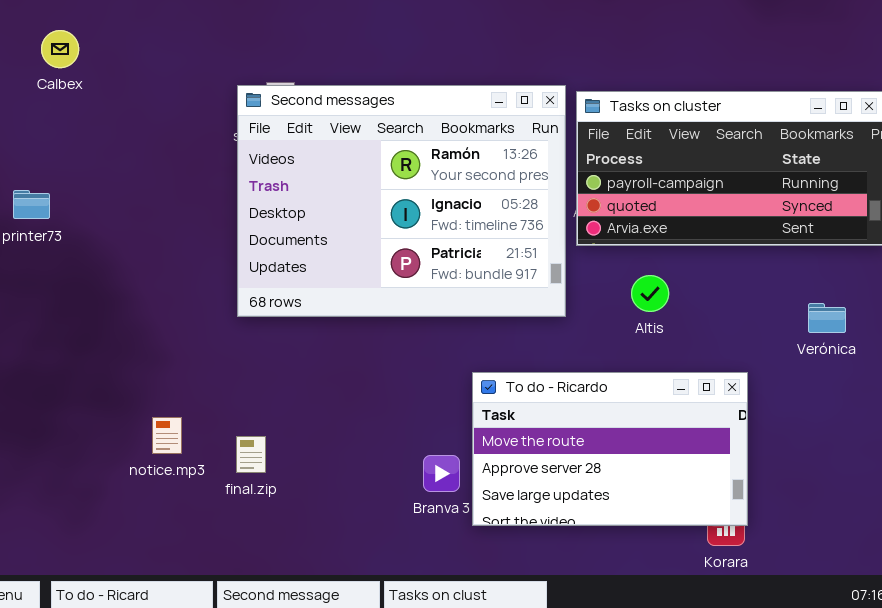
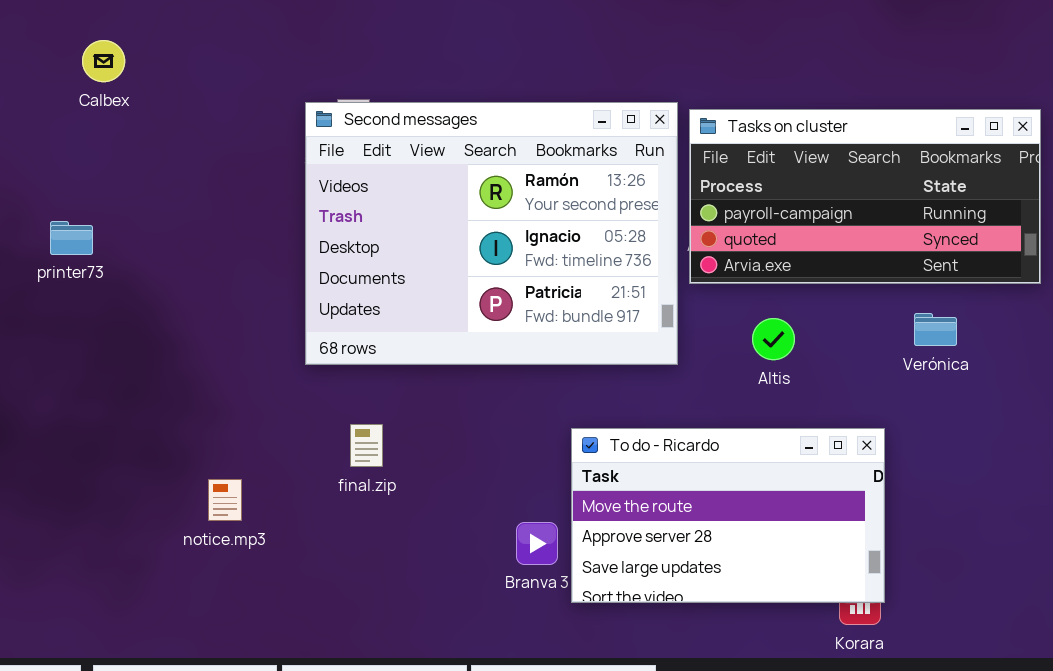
Verónica: [808,303,846,333] -> [914,313,957,346], moved
final.zip: [236,436,266,473] -> [350,424,383,467], moved

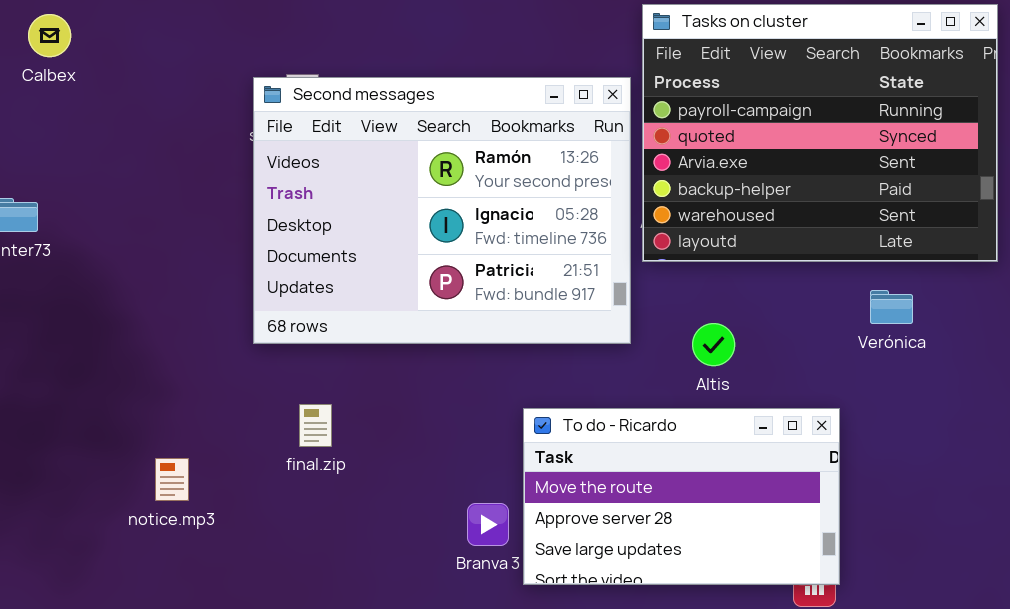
Tasks on cluster: [689,109,1041,284] -> [642,4,998,262], resized
Altis: [752,318,795,360] -> [692,323,735,366], moved

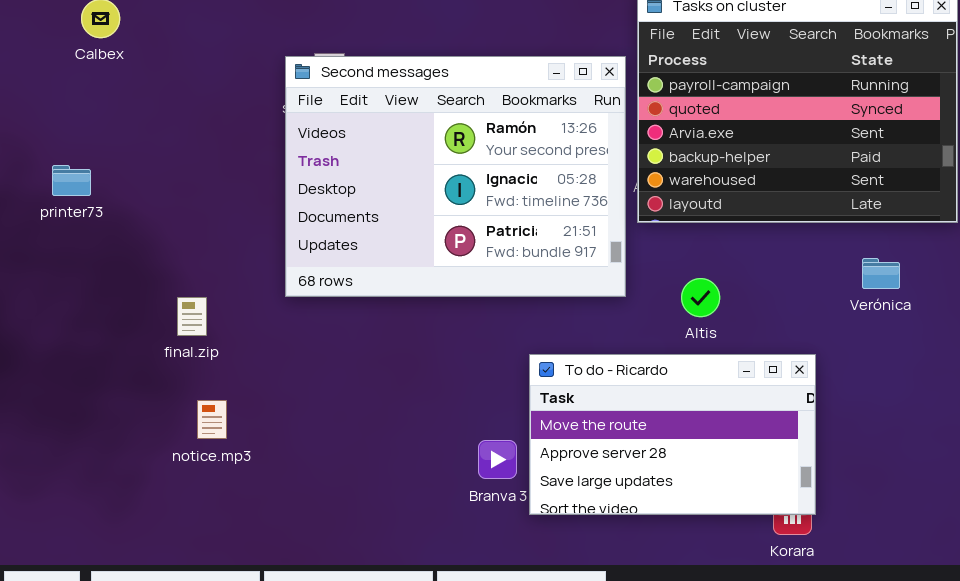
Verónica: [870,290,913,324] -> [862,258,900,289], moved
final.zip: [299,404,332,447] -> [177,297,207,336], moved

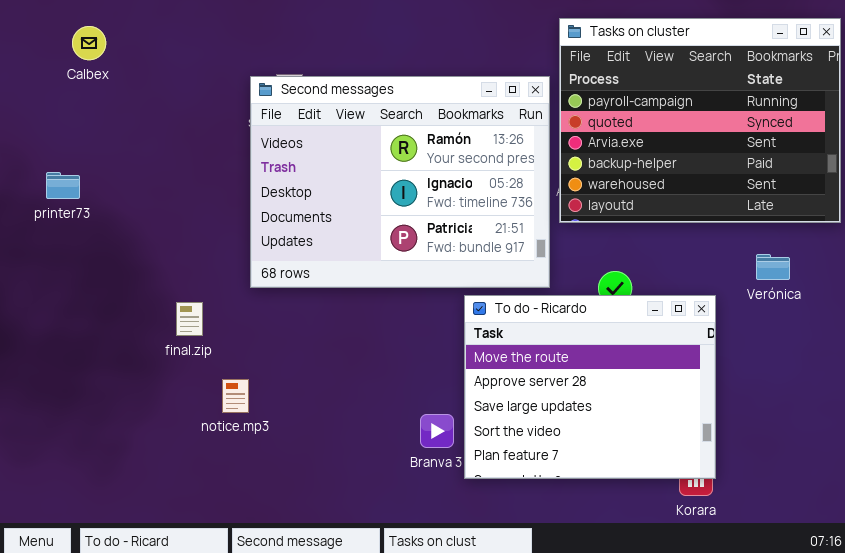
final.zip: [177,297,207,336] -> [176,302,203,336], moved
To do - Ricardo: [529,354,816,515] -> [464,295,716,479], resized
notice.mp3: [197,400,227,439] -> [222,379,249,413], moved

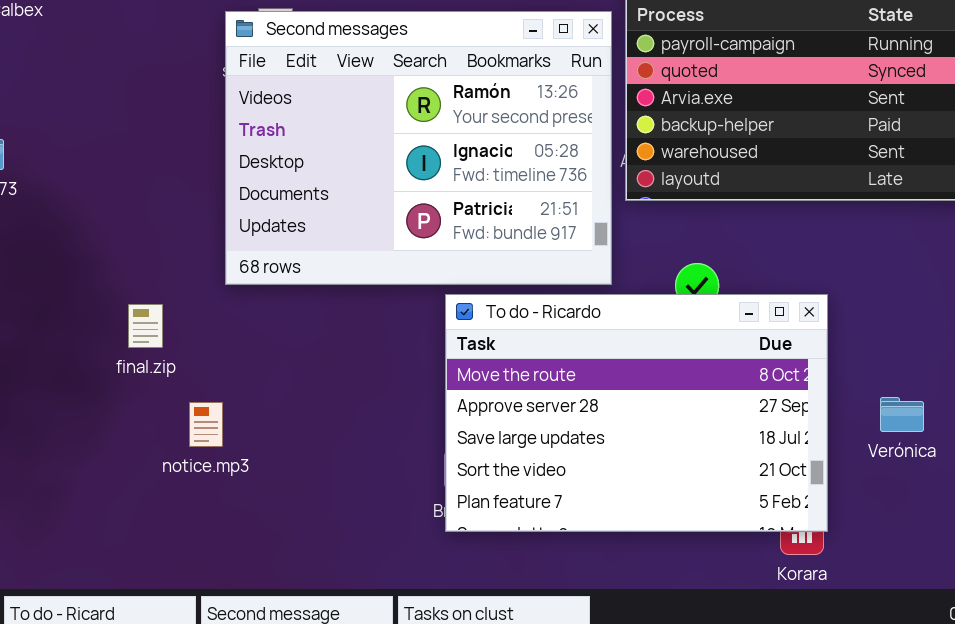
Verónica: [756,254,790,280] -> [880,397,924,432], moved
To do - Ricardo: [464,295,716,479] -> [445,294,828,532], resized

